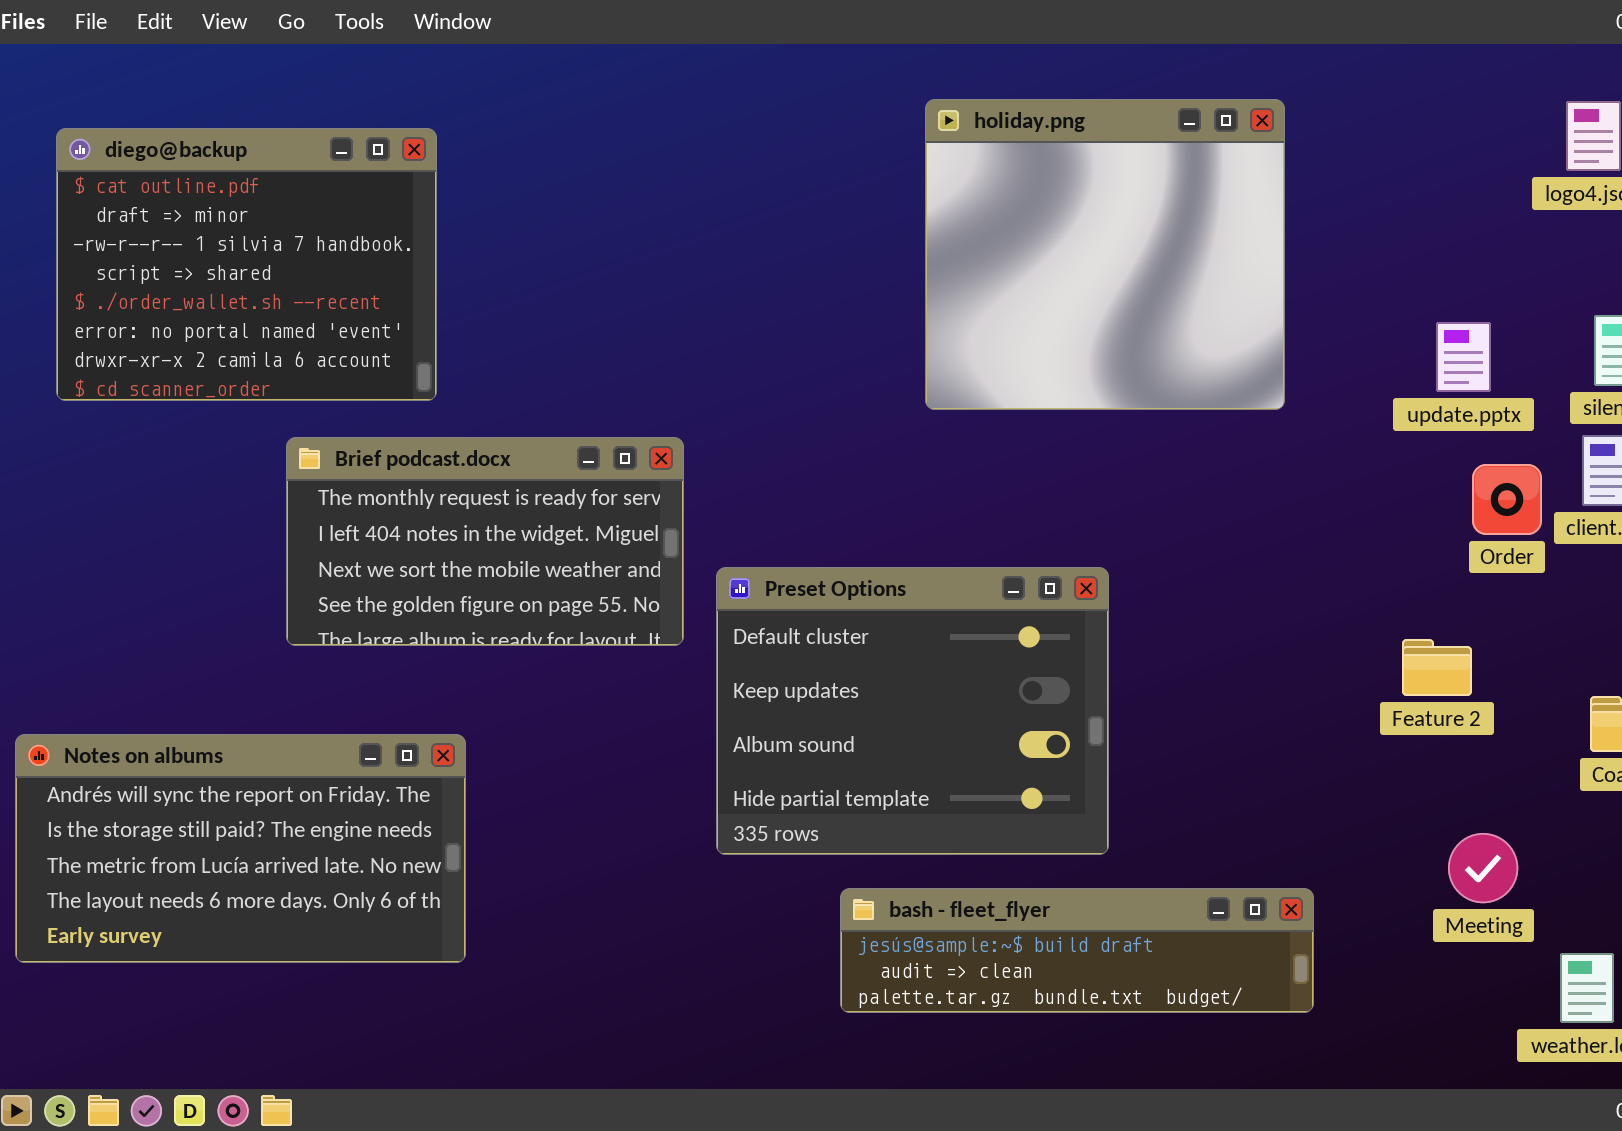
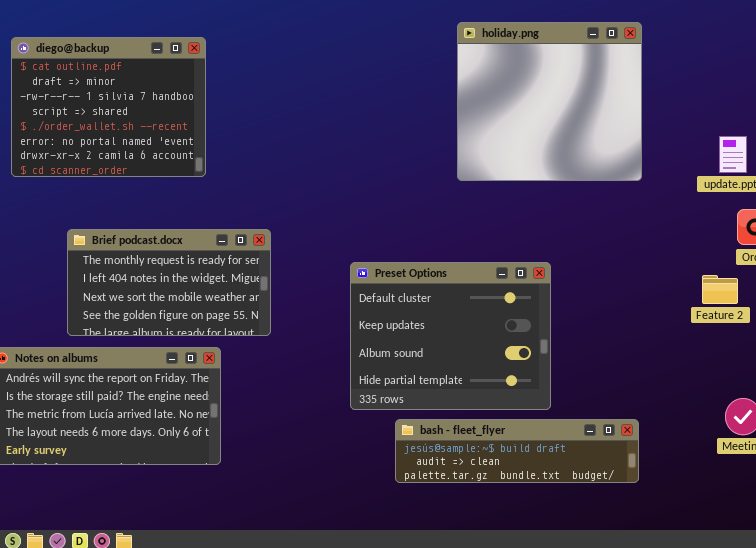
Brief podcast.docx: [286,437,684,646] -> [67,229,271,336], moved
Feature 2: [1402,639,1472,696] -> [702,275,738,304], moved
bash - fleet_flyer: [840,888,1314,1013] -> [395,419,639,483], moved

